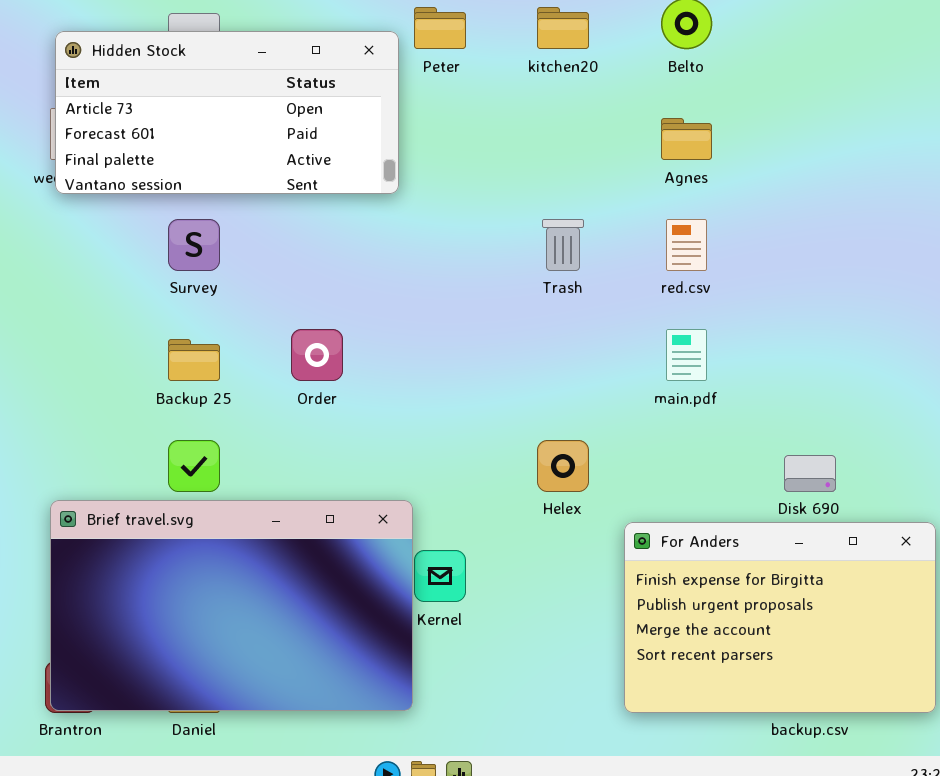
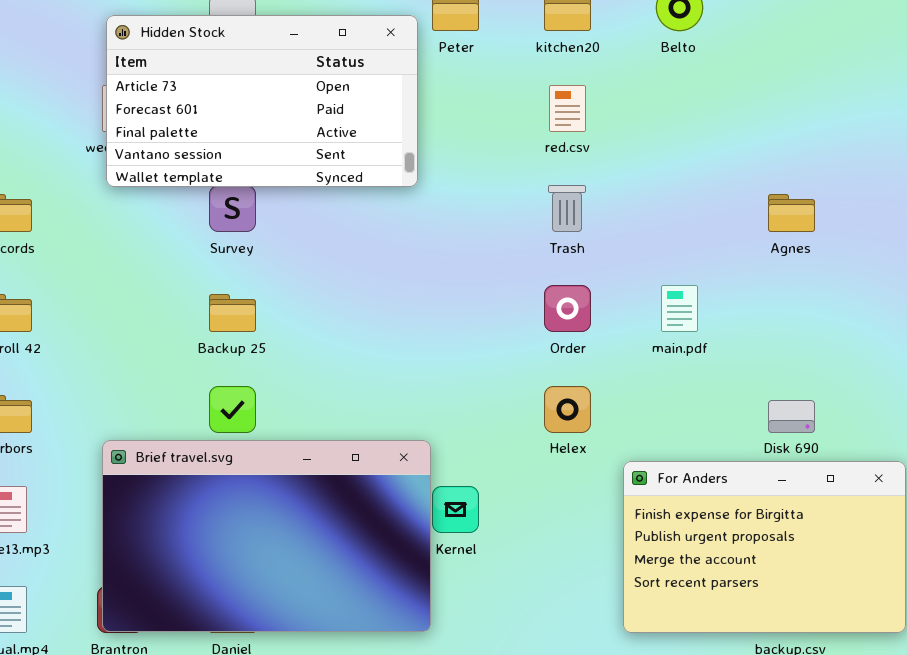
Hidden Stock: [55,31,399,194] -> [106,15,418,187], resized
Agnes: [661,118,712,160] -> [768,194,815,232], moved
red.csv: [666,219,707,271] -> [549,85,586,132], moved
Order: [291,329,343,381] -> [544,285,591,332], moved

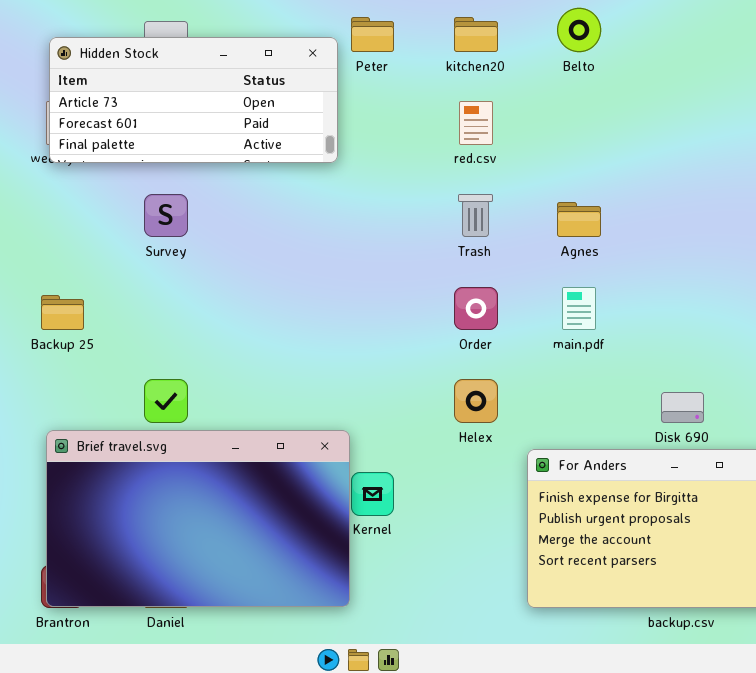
Hidden Stock: [106,15,418,187] -> [49,37,338,163], resized
Agnes: [768,194,815,232] -> [557,202,601,237], moved
Backup 25: [209,294,256,332] -> [41,295,84,330], moved

